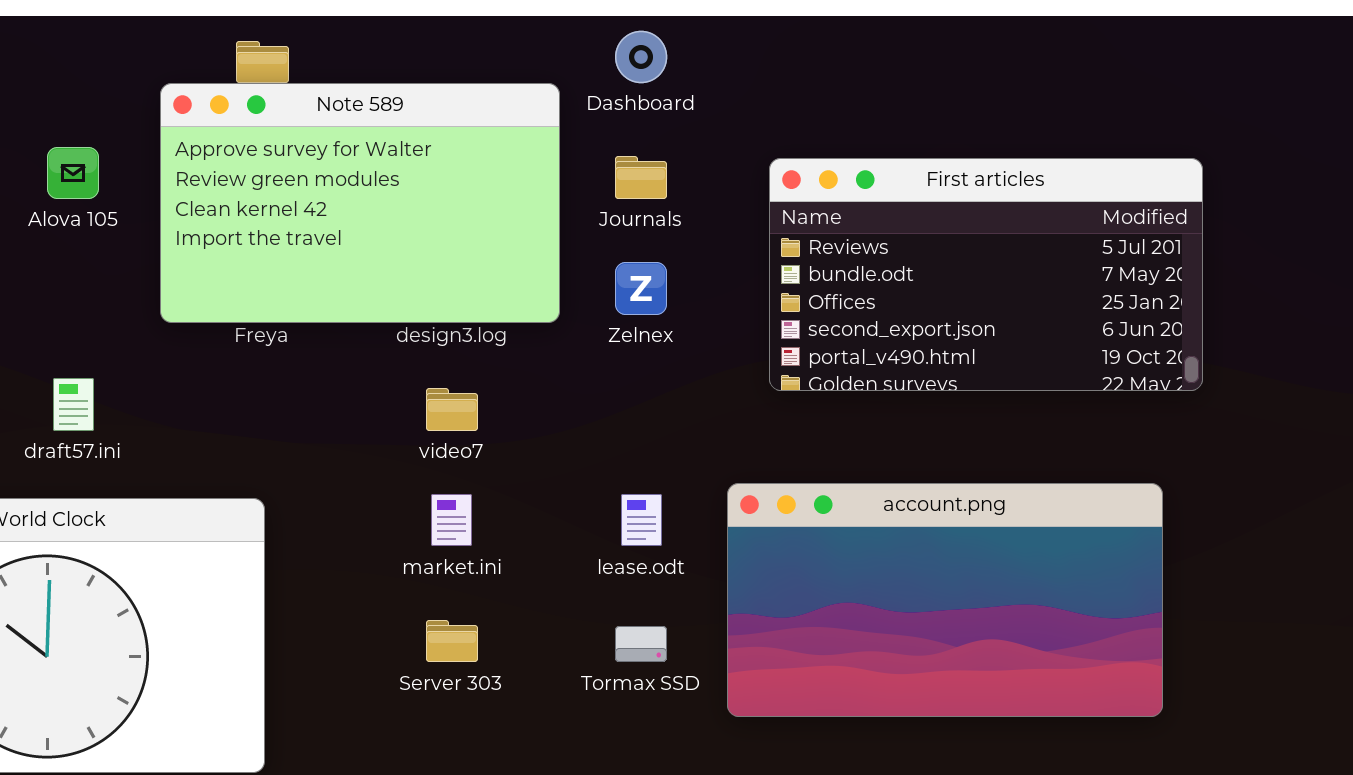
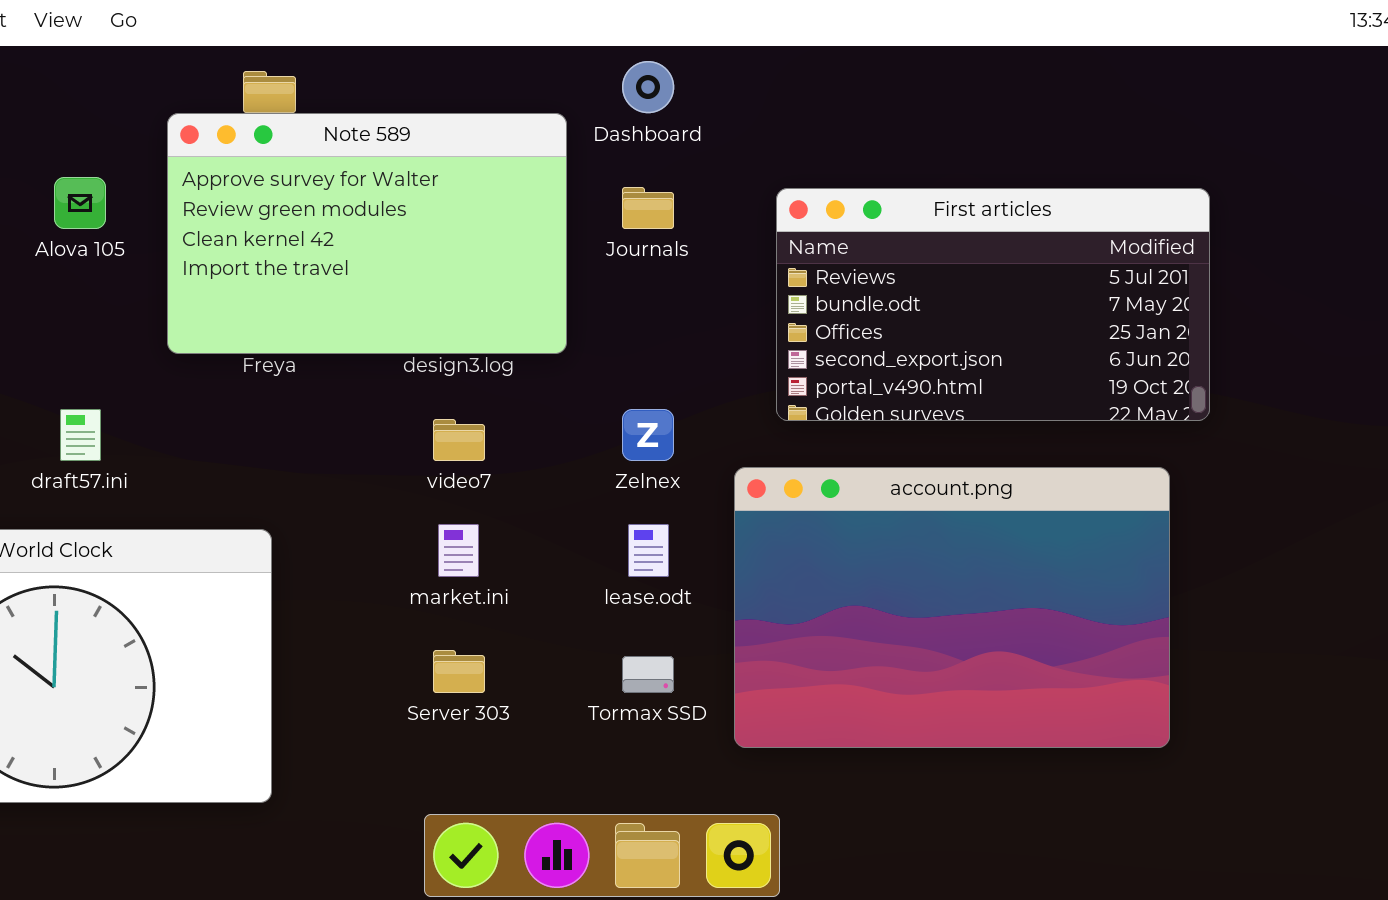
Zelnex: [615,262,667,315] -> [622,409,674,461], moved
account.png: [727,483,1163,717] -> [734,467,1170,748], resized

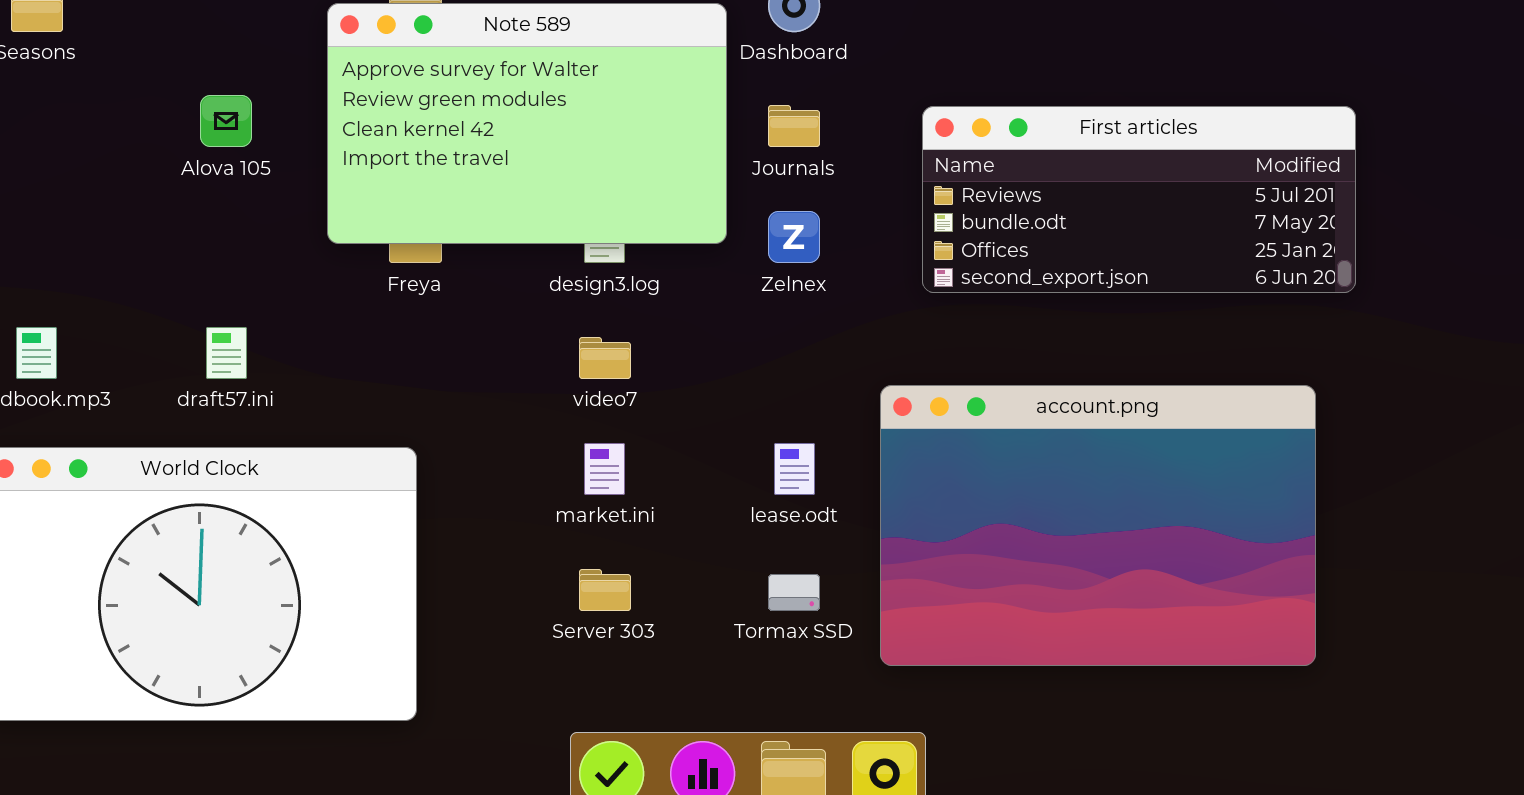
Note 589: [167,113,567,354] -> [327,3,727,244], moved
First articles: [776,188,1210,421] -> [922,106,1356,293], resized
Zelnex: [622,409,674,461] -> [768,211,820,263], moved

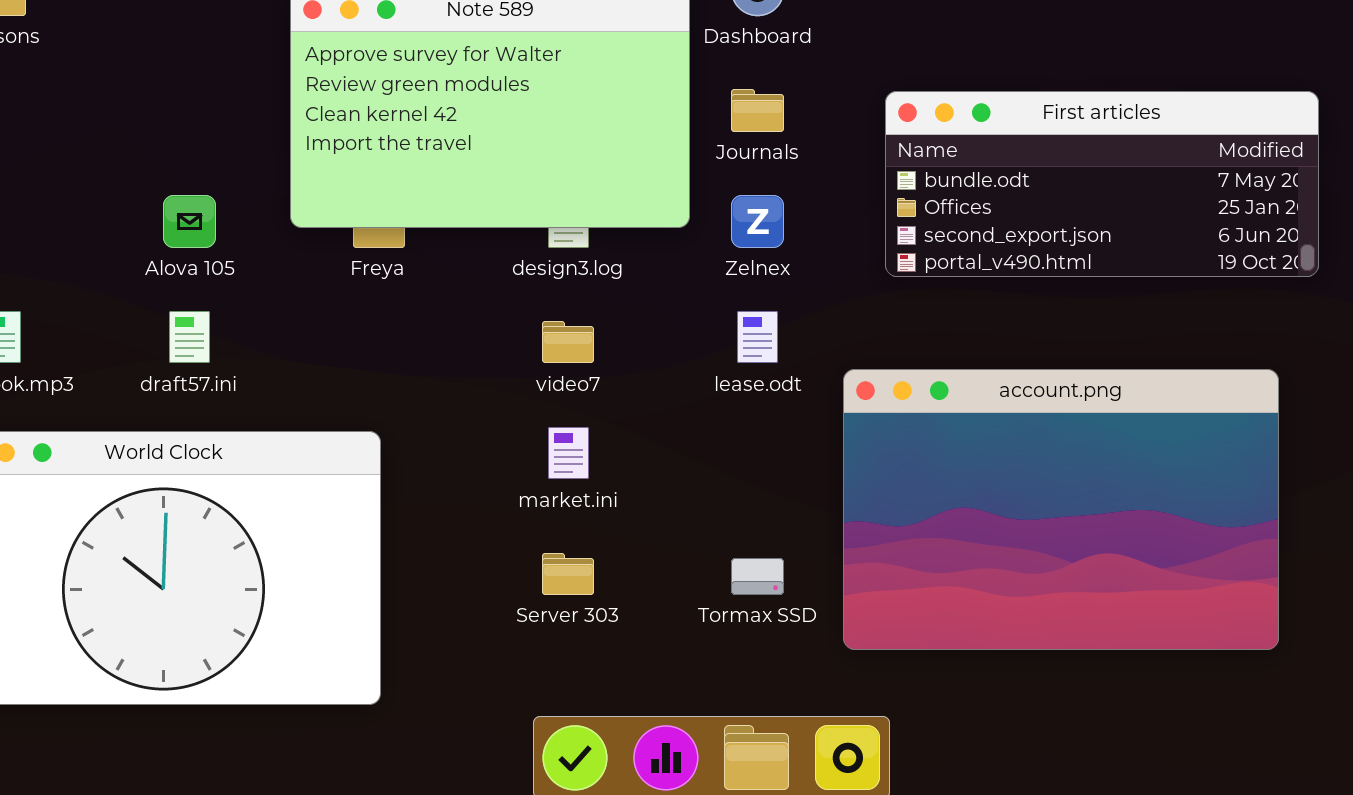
Alova 105: [200,95,252,147] -> [163,195,216,248], moved
First articles: [922,106,1356,293] -> [885,91,1319,277], scrolled down 1 row
lease.odt: [774,443,815,495] -> [737,311,778,363], moved

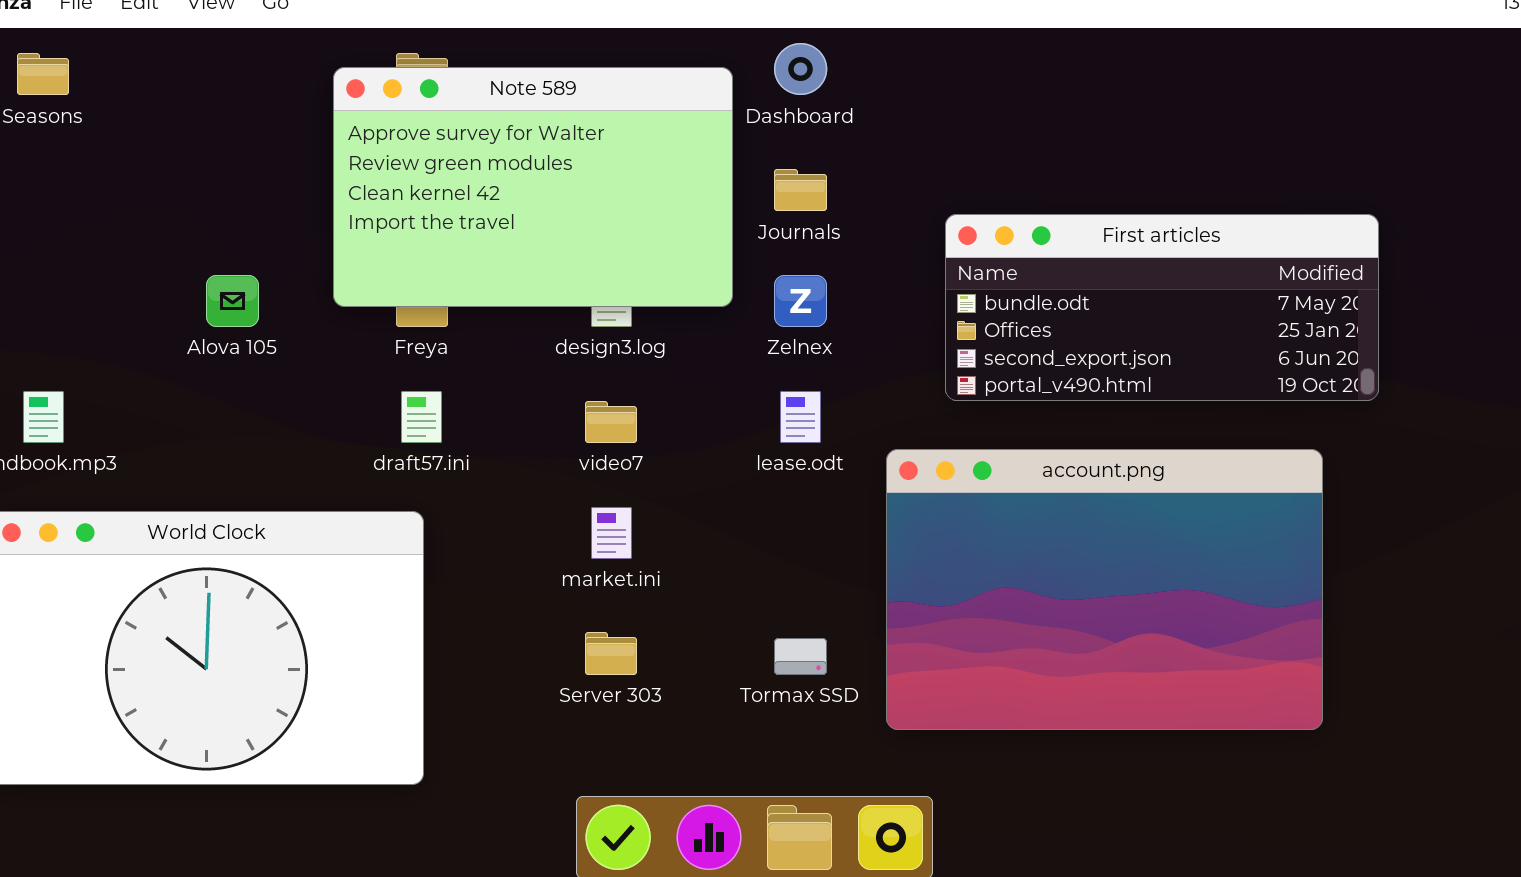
First articles: [885,91,1319,277] -> [945,214,1379,401], moved
draft57.ini: [169,311,210,363] -> [401,391,442,443], moved

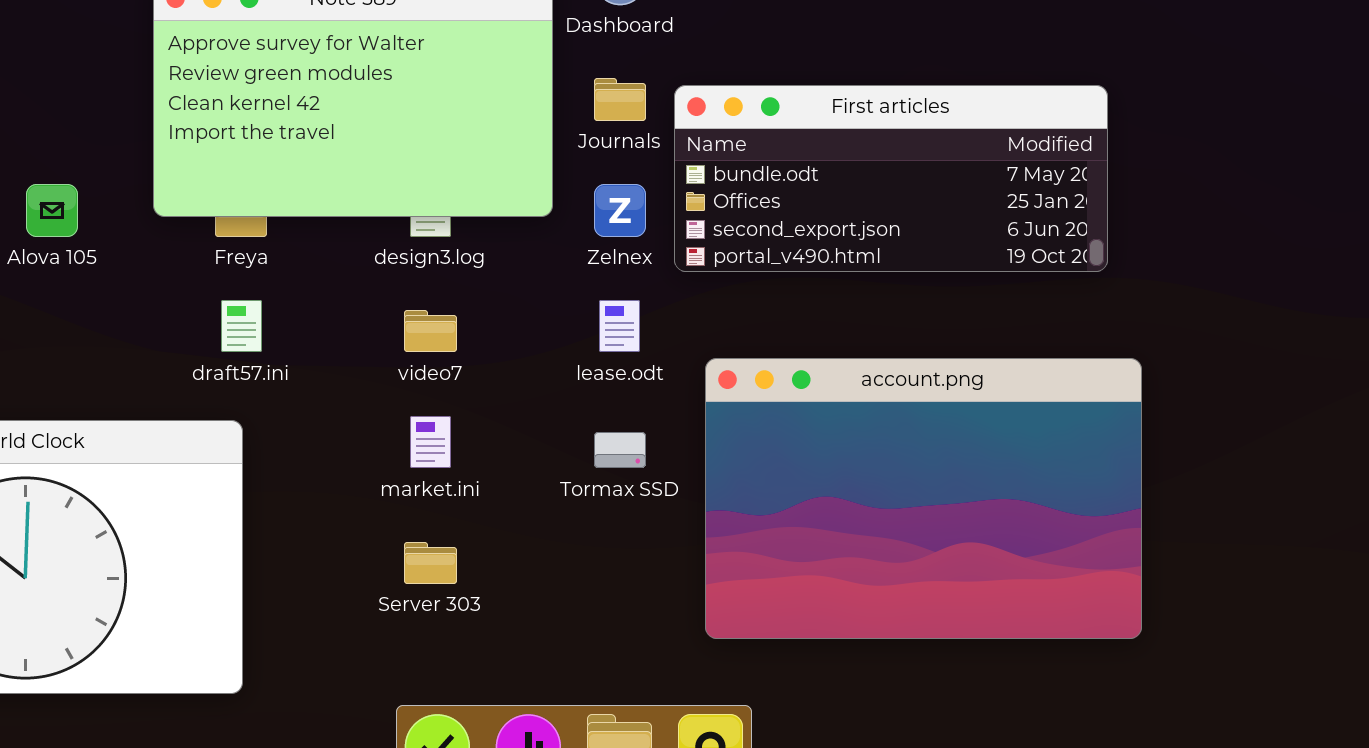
First articles: [945,214,1379,401] -> [674,85,1108,272], moved
Tormax SSD: [774,638,827,675] -> [594,432,646,468], moved

